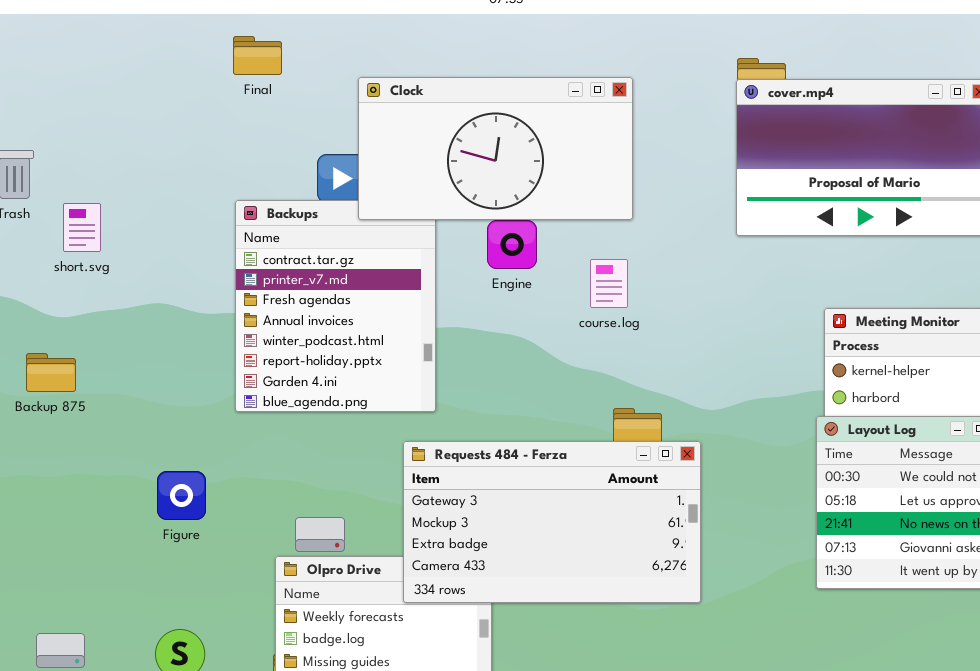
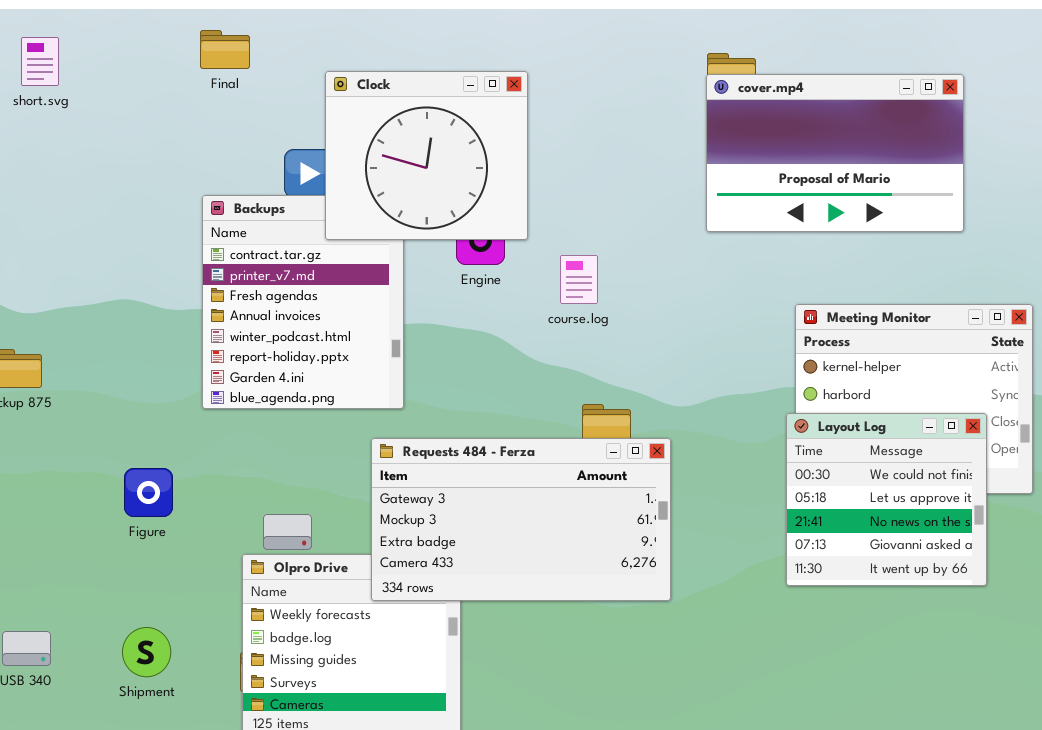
Clock: [358,77,633,220] -> [325,71,528,240], resized
short.svg: [63,203,101,252] -> [21,37,59,86], moved

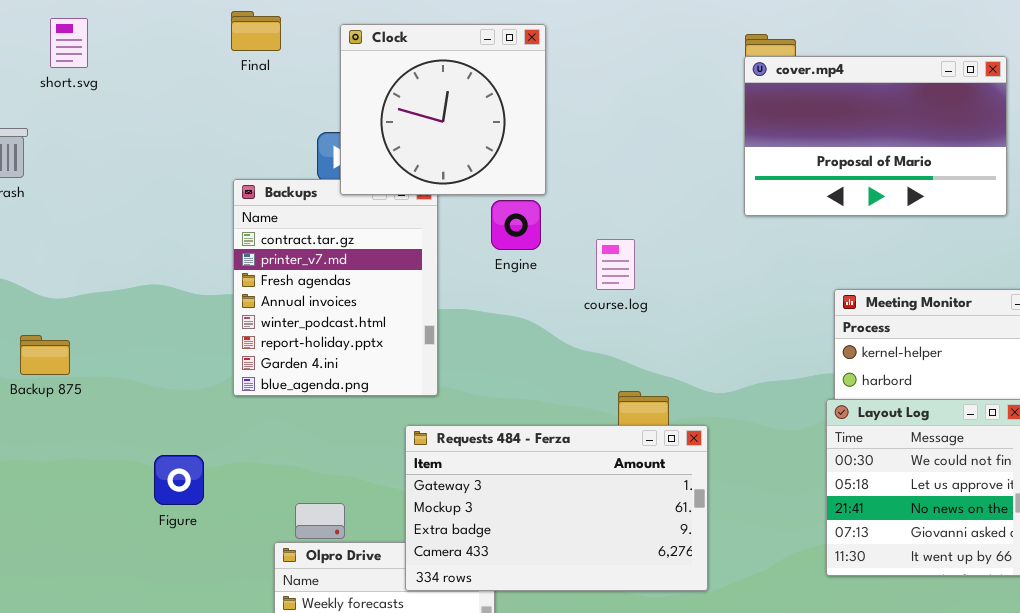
Clock: [325,71,528,240] -> [340,24,546,195], moved

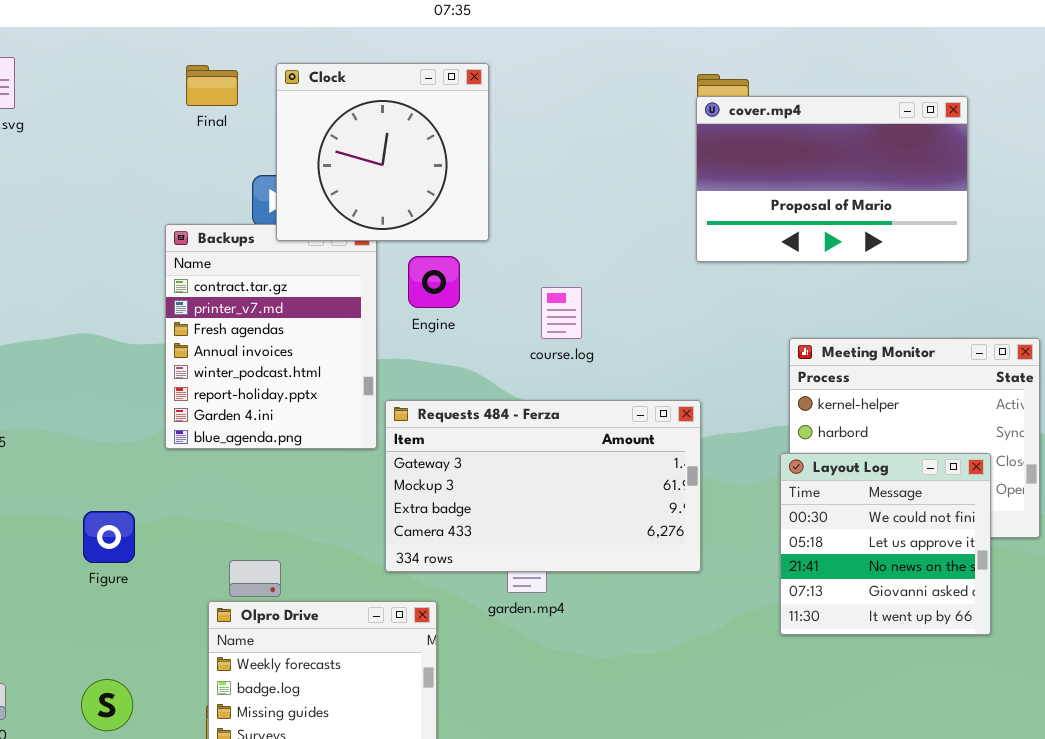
Final: [231,11,281,51] -> [186,65,238,106], moved
Engine: [491,200,541,250] -> [408,256,460,308], moved
Requests 484 - Ferza: [405,425,708,591] -> [385,400,701,572], moved

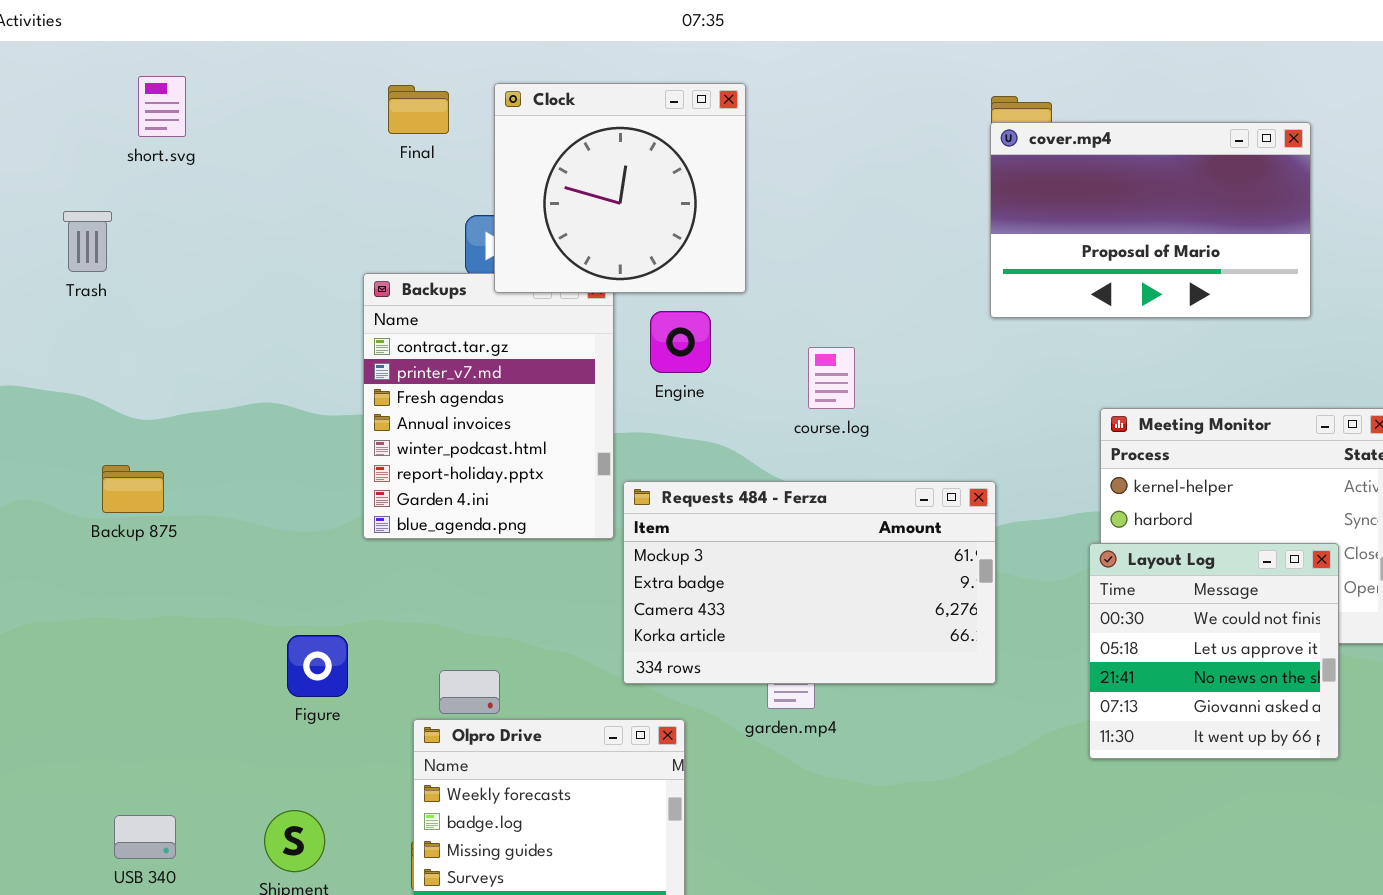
Requests 484 - Ferza: [385,400,701,572] -> [623,481,996,684], scrolled down 1 row
Figure: [83,511,135,563] -> [287,635,348,697], moved

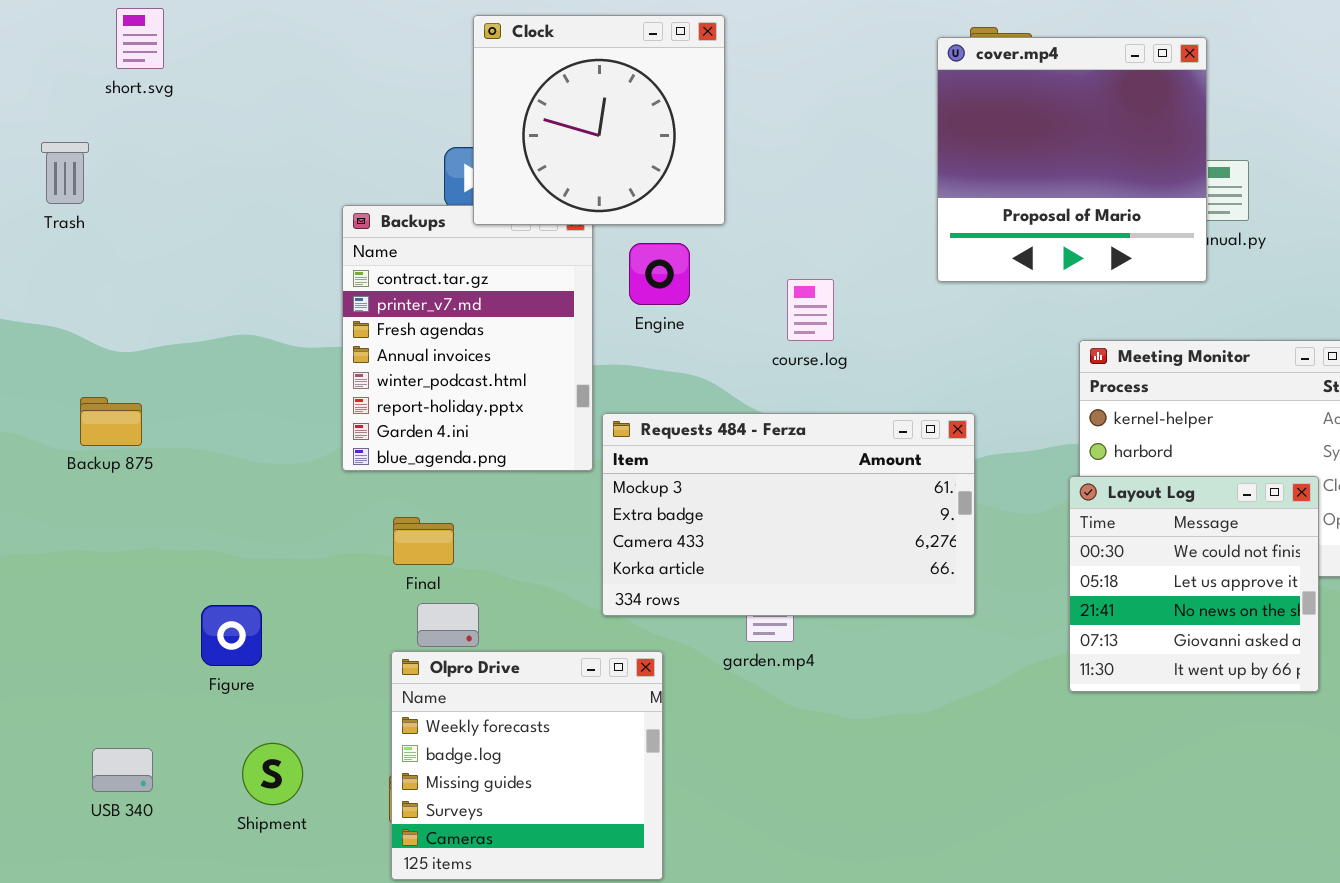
Final: [388,85,449,134] -> [393,517,454,565], moved
cover.mp4: [990,122,1311,318] -> [937,37,1207,282], moved, resized
Figure: [287,635,348,697] -> [201,605,262,666], moved

